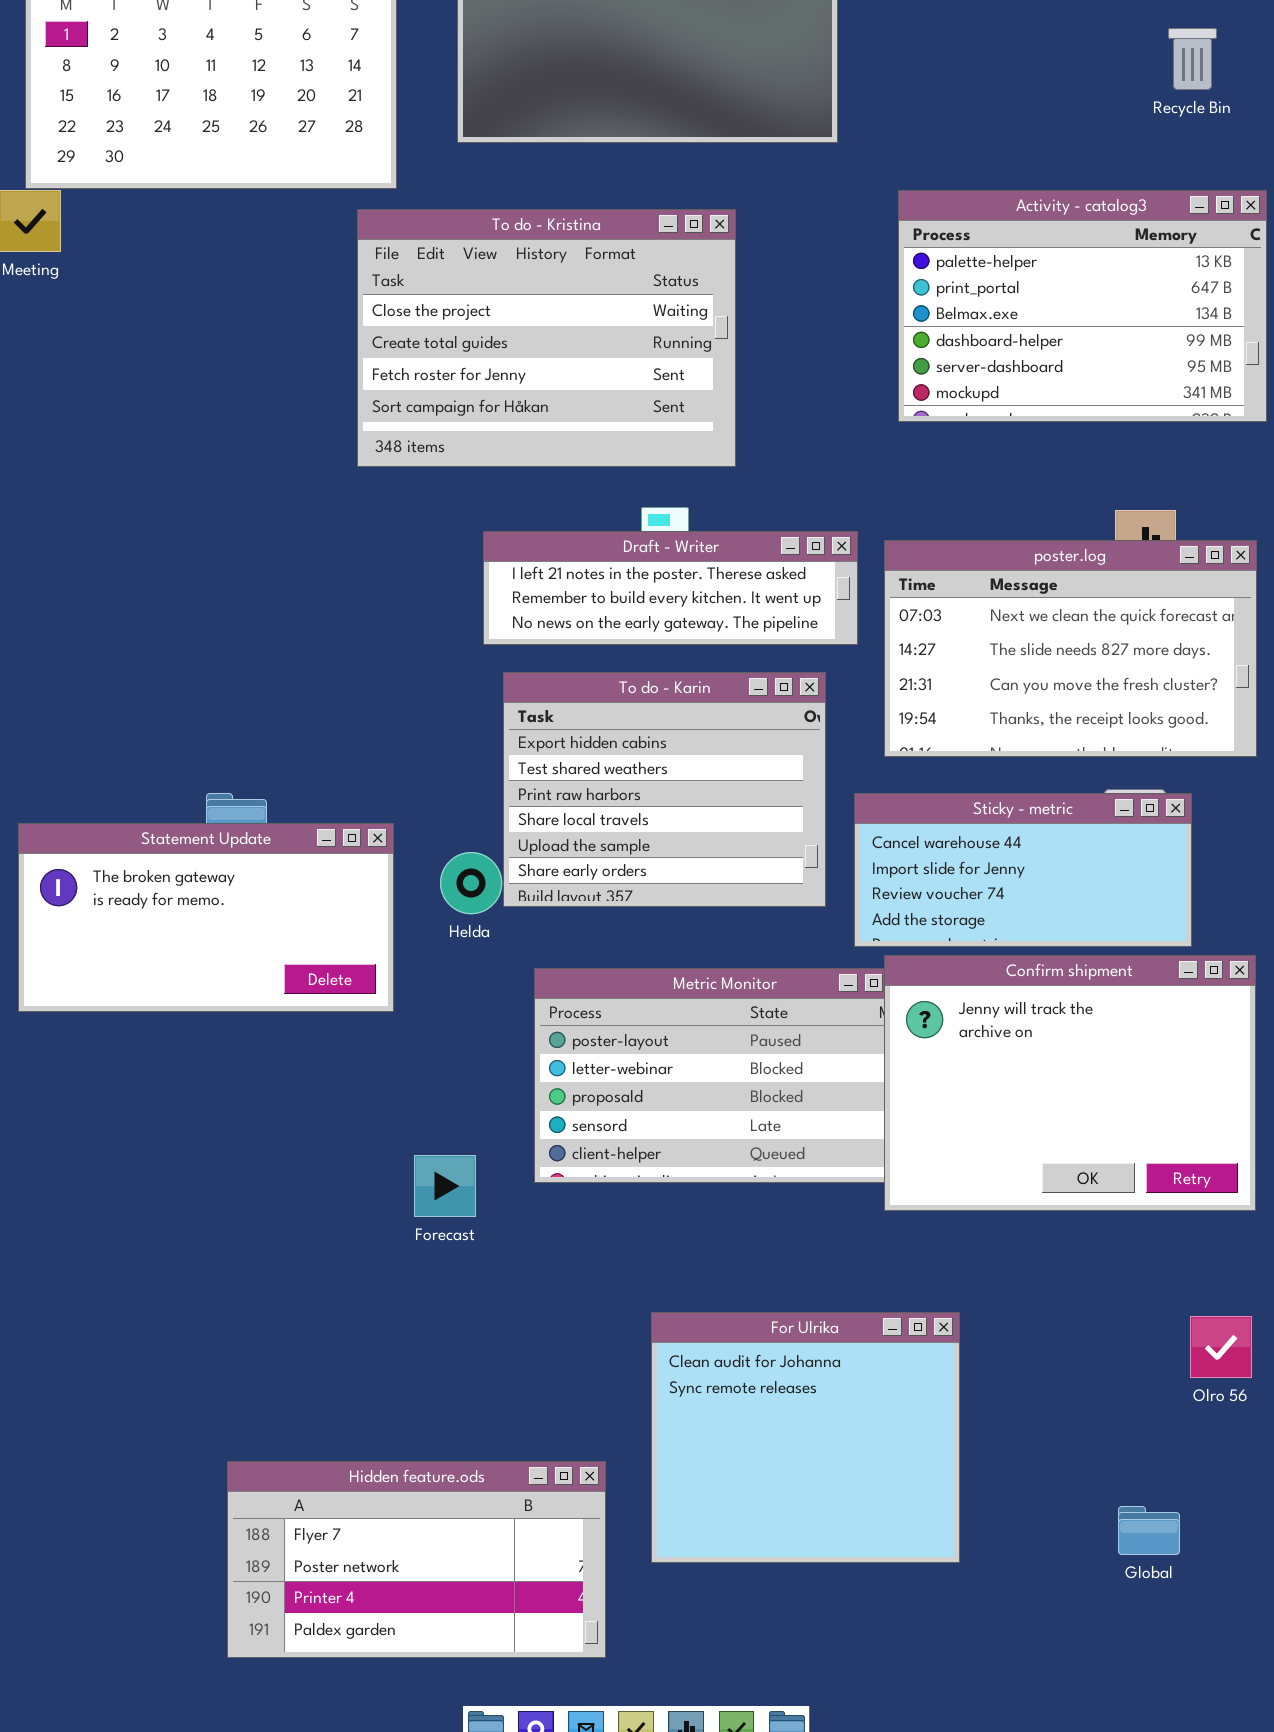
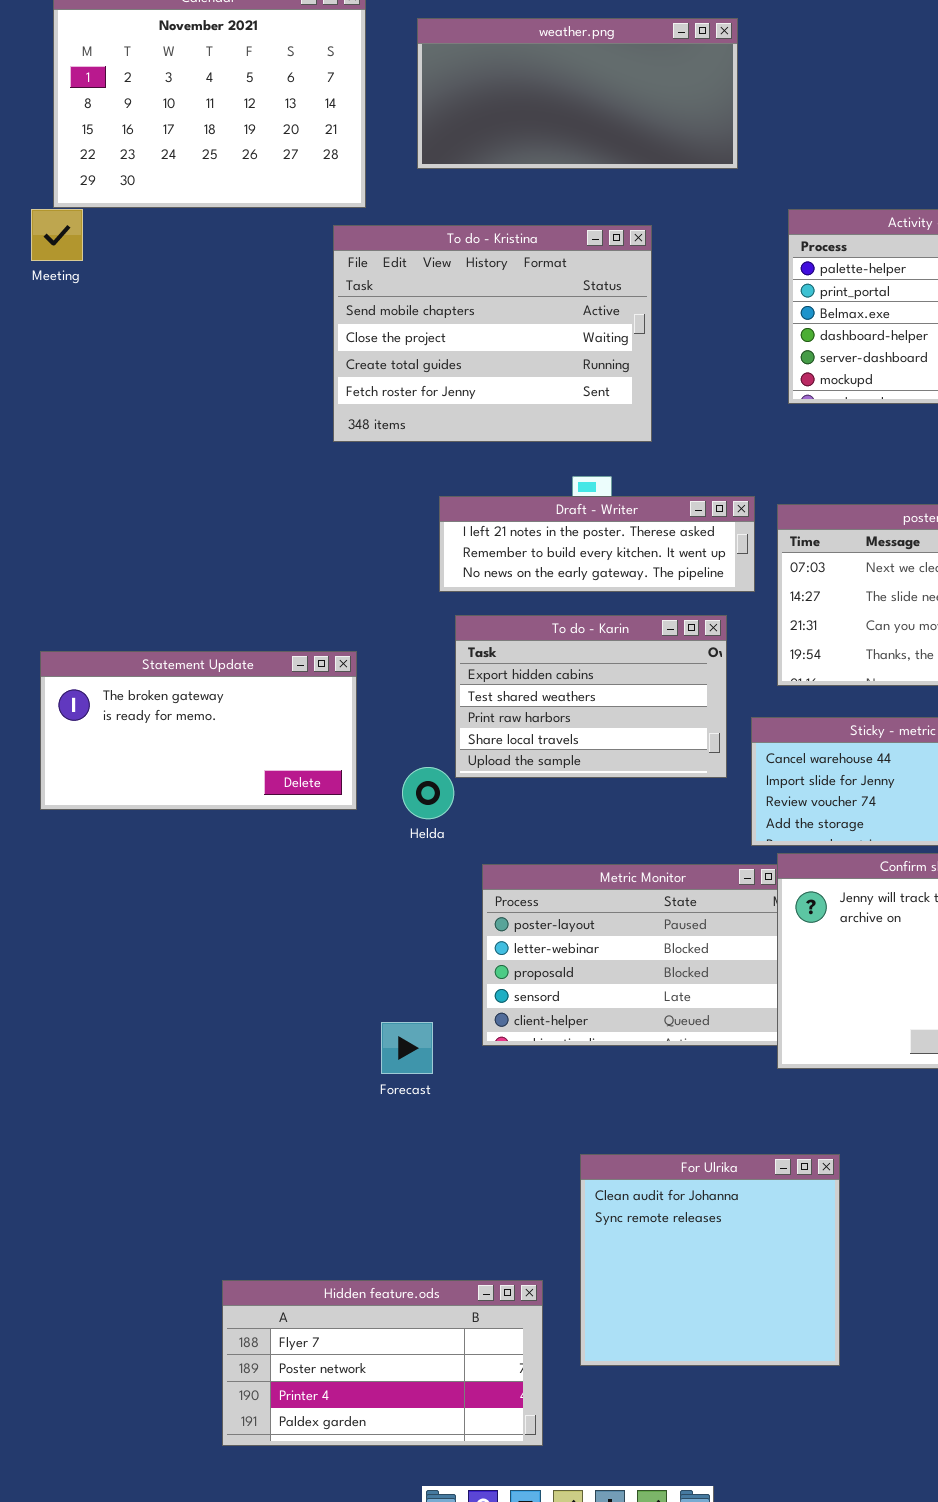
To do - Kristina: [357,209,736,467] -> [333,225,652,442], scrolled up 1 row
To do - Karin: [503,672,826,907] -> [455,615,727,778], resized
Statement Update: [18,823,394,1012] -> [40,651,357,810], moved

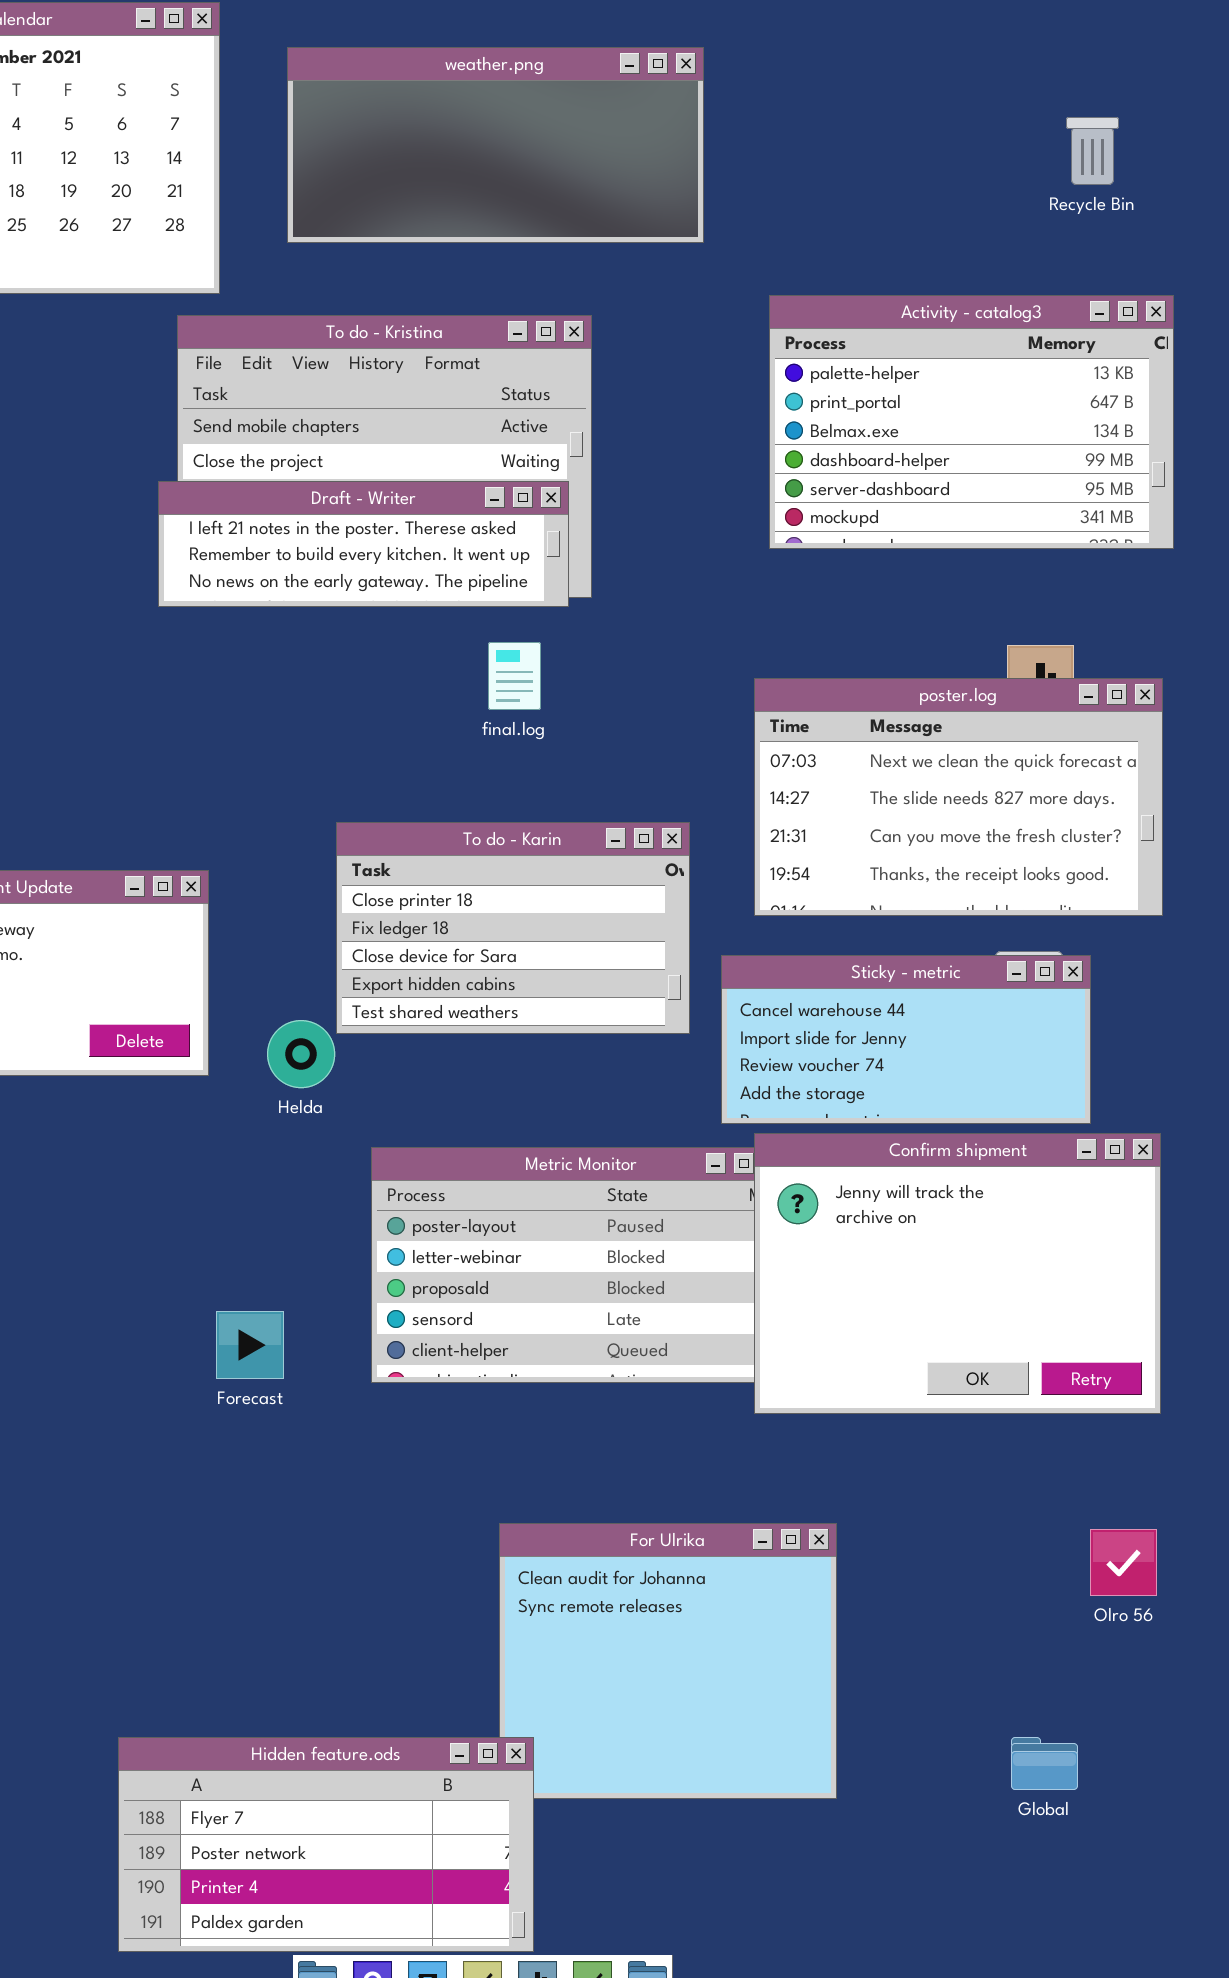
Draft - Writer: [439,496,755,592] -> [158,481,569,607], moved
To do - Karin: [455,615,727,778] -> [336,822,690,1034], scrolled up 3 rows
Forecast: [381,1022,433,1074] -> [216,1311,284,1379], moved
Hidden feature.ods: [222,1280,543,1446] -> [118,1737,534,1952], moved

